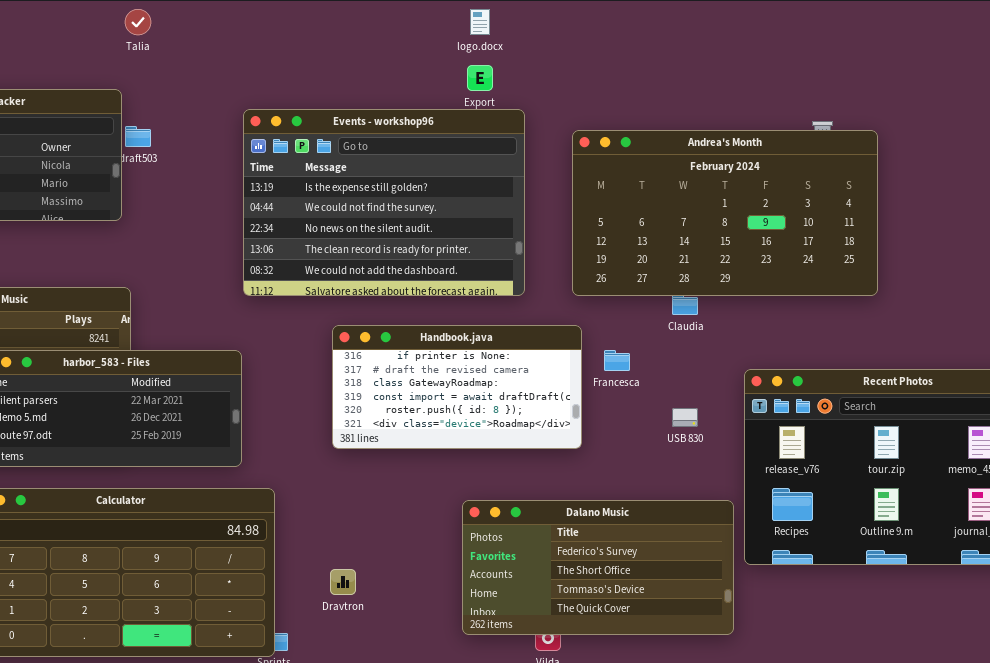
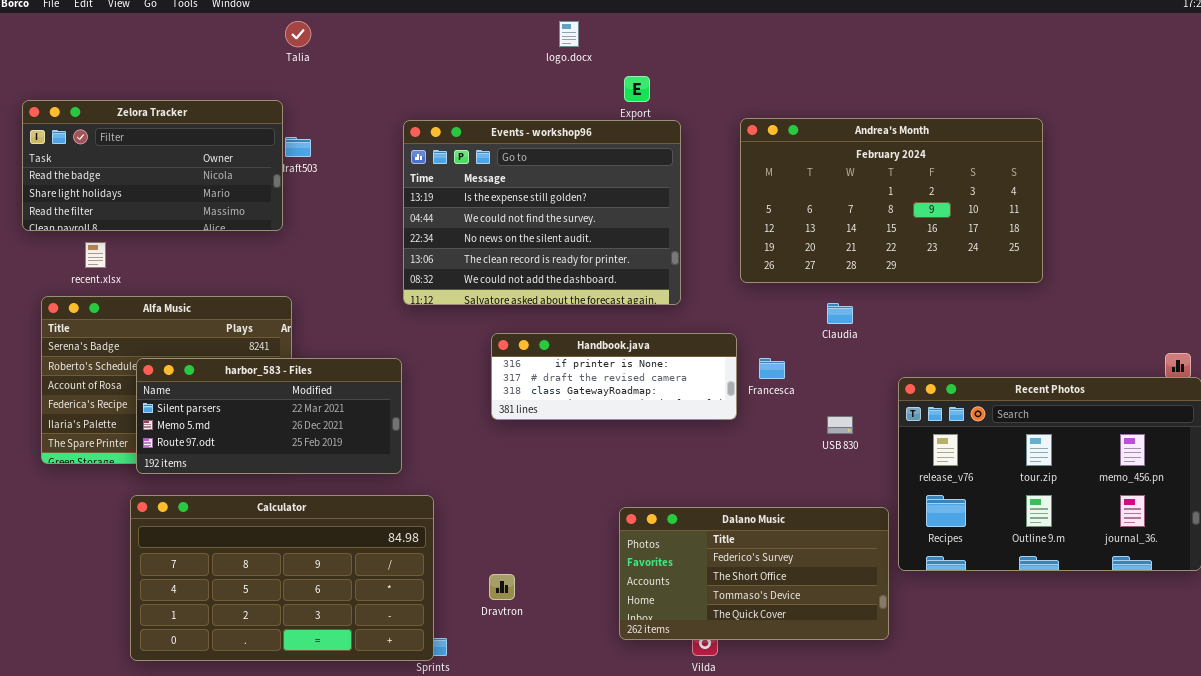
logo.docx: [470,9,490,35] -> [559,21,579,47], moved
Andrea's Month: [572,130,878,296] -> [740,118,1043,283], moved
Handbook.java: [332,325,582,449] -> [491,333,737,420], resized

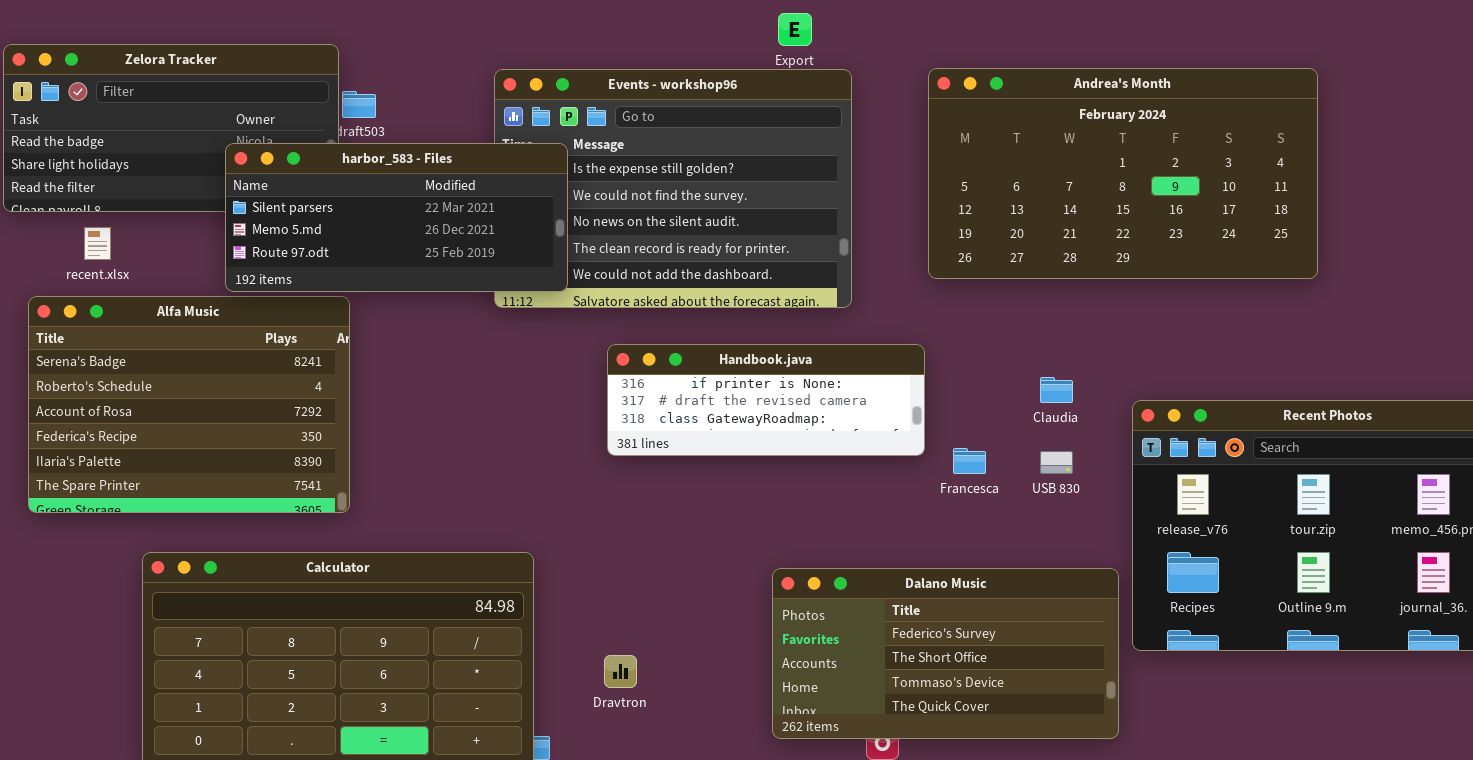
Claudia: [827,303,853,324] -> [1040,377,1073,403], moved
harbor_583 - Files: [136,358,402,474] -> [225,143,568,292], moved
Francesca: [759,358,785,379] -> [953,448,986,474], moved

